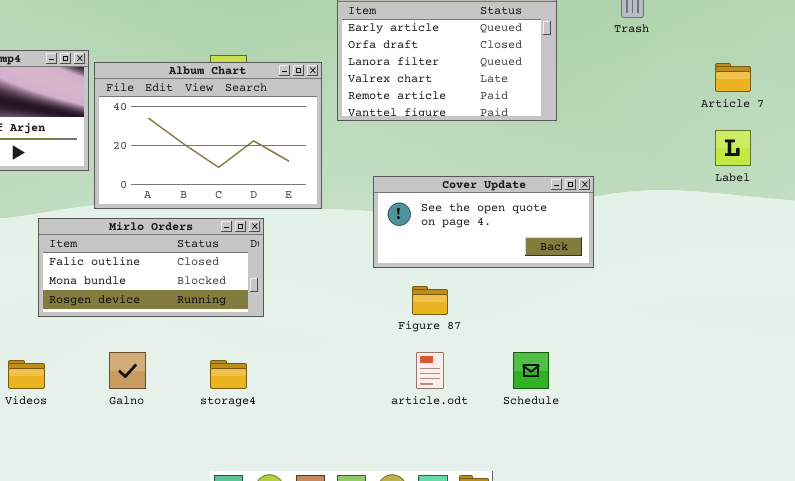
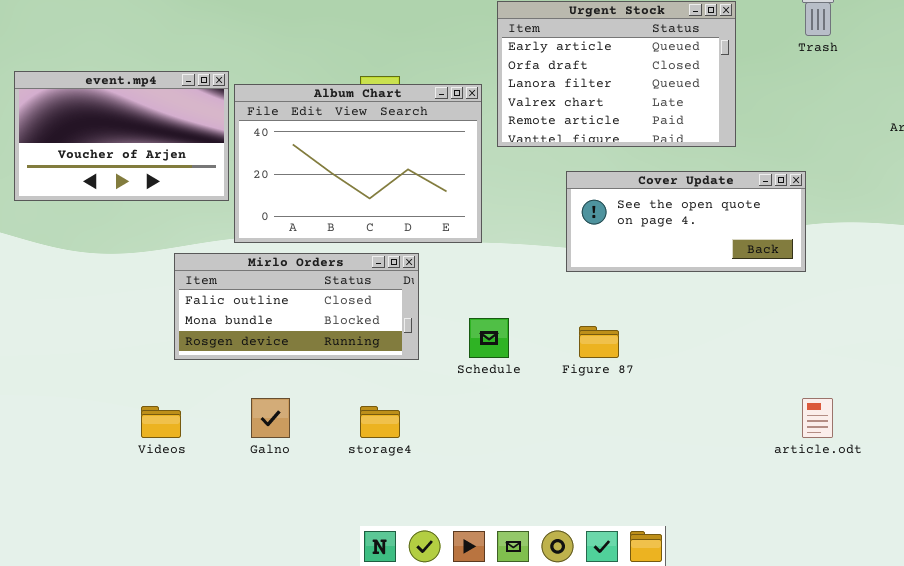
Cover Update: [373,176,594,268] -> [566,171,806,272], moved
article.odt: [416,352,444,389] -> [802,398,833,438], moved
Schedule: [513,352,549,389] -> [469,318,509,358], moved

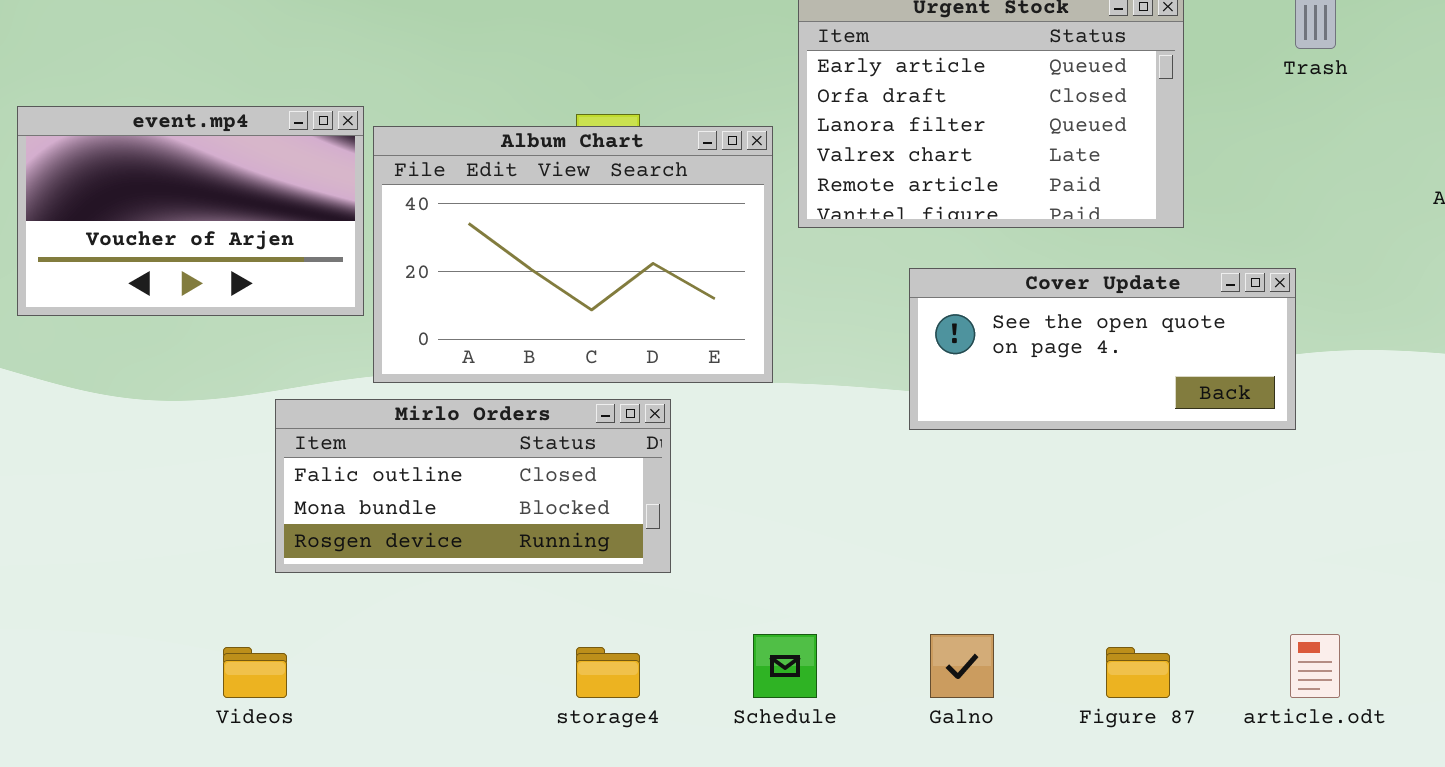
Schedule: [469,318,509,358] -> [753,634,817,698], moved
Figure 87: [579,326,619,358] -> [1106,647,1170,698], moved
Galno: [251,398,290,438] -> [930,634,994,698], moved

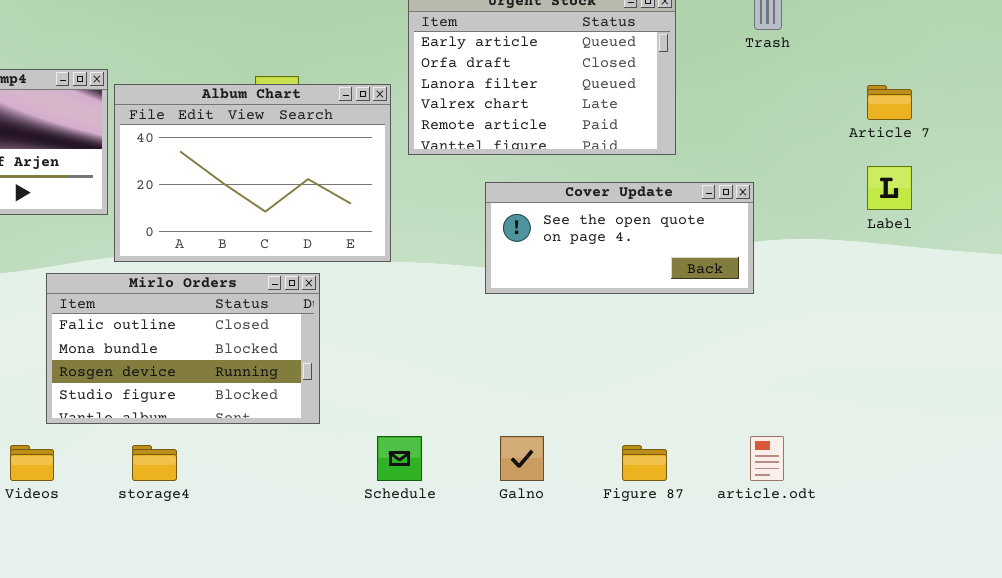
Mirlo Orders: [275,399,671,573] -> [46,273,320,424], resized
storage4: [576,647,640,698] -> [132,445,177,481], moved

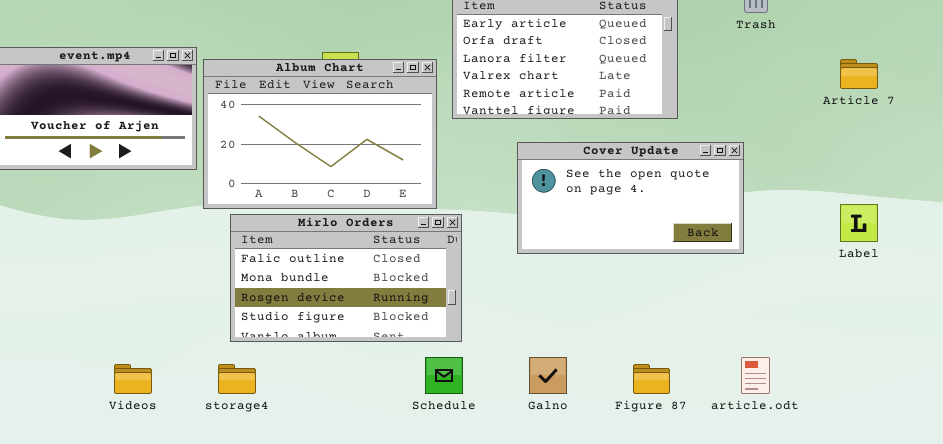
Label: [867,166,912,210] -> [840,204,878,242], moved
Cover Update: [485,182,754,294] -> [517,142,744,254], resized
Mirlo Orders: [46,273,320,424] -> [230,214,462,342], moved

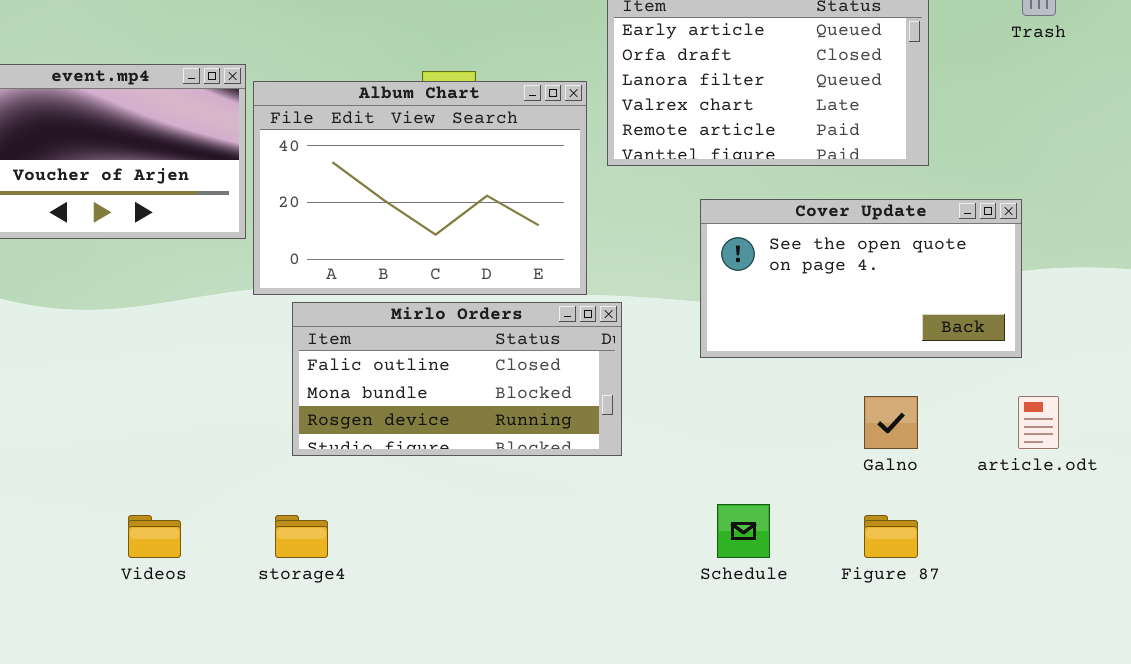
Mirlo Orders: [230,214,462,342] -> [292,302,622,456], resized
Schedule: [425,357,463,394] -> [717,504,770,558], moved
Galno: [529,357,567,394] -> [864,396,918,449], moved
article.odt: [741,357,770,394] -> [1018,396,1059,449], moved

